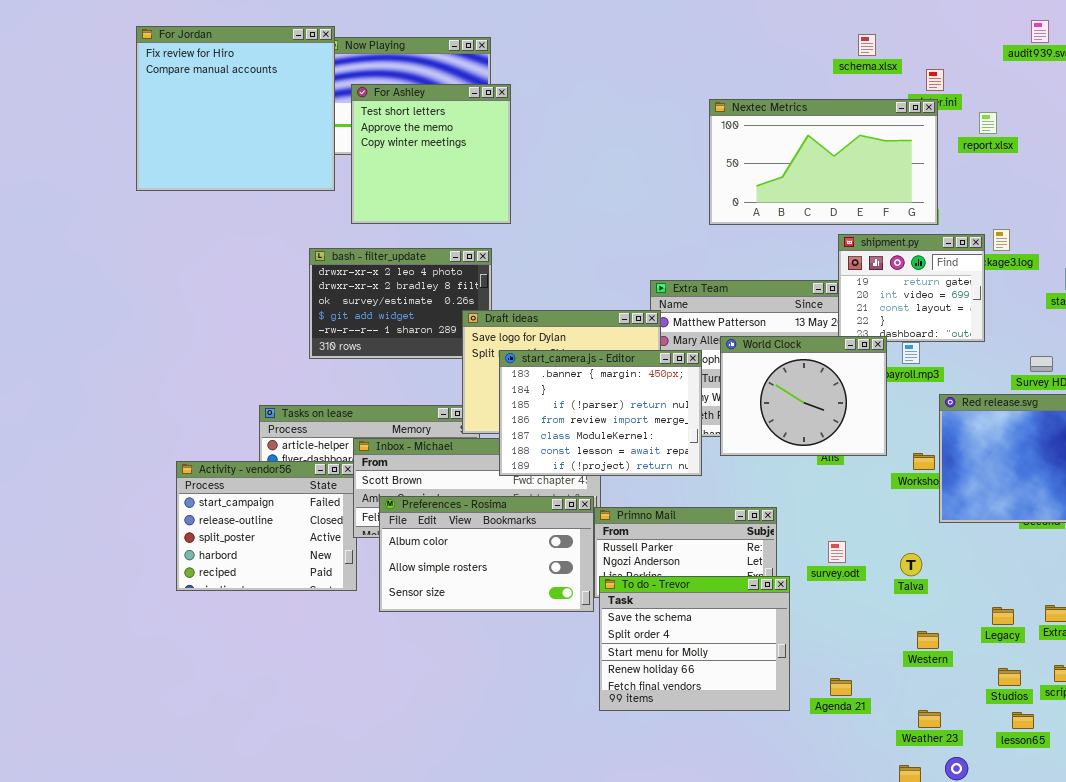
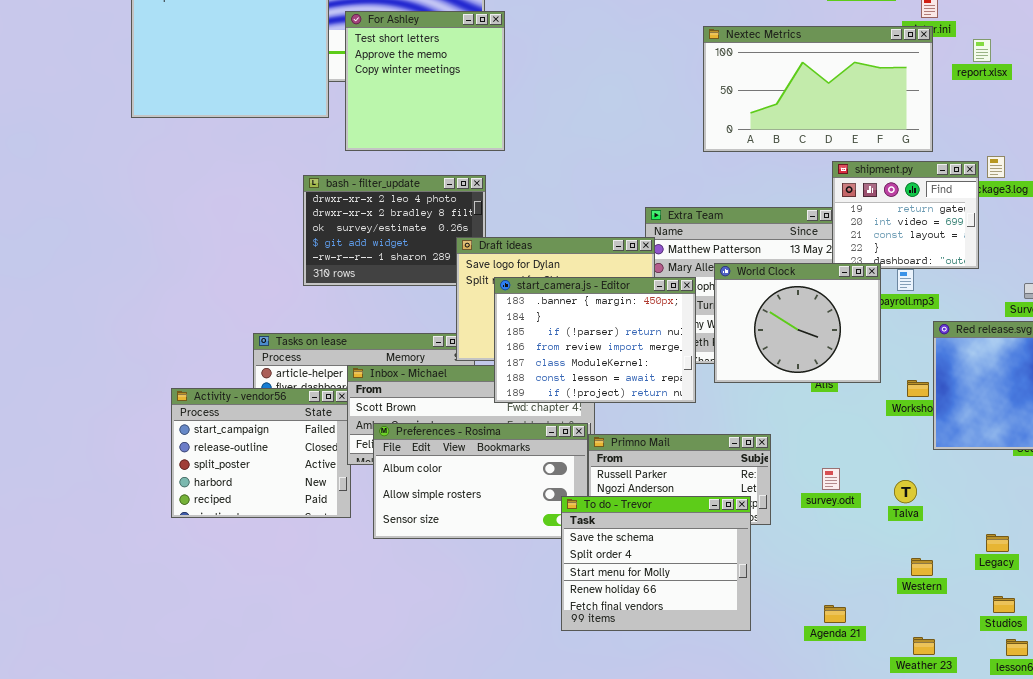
To do - Trevor: [599,576,790,711] -> [561,496,751,631], moved

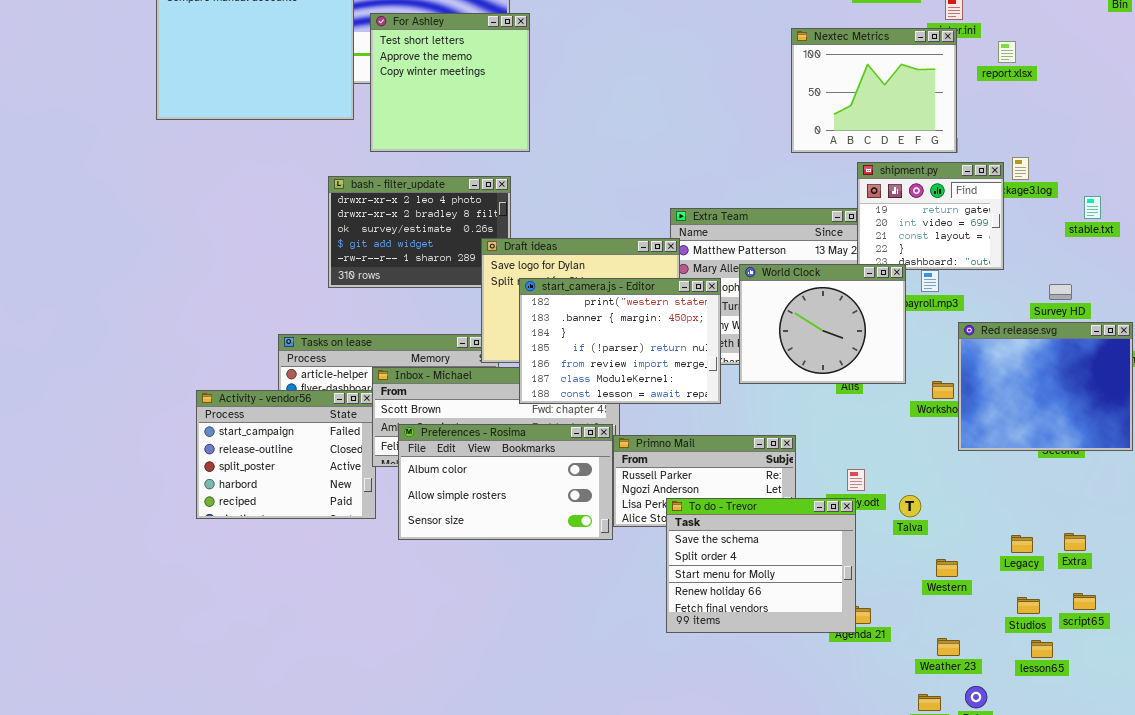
Nextec Metrics: [703,26,933,152] -> [791,28,957,153], resized
start_camera.js - Editor: [494,277,696,403] -> [519,278,721,404], scrolled up 1 row
Talva: [894,480,917,503] -> [899,495,921,517], moved
To do - Trevor: [561,496,751,631] -> [666,498,856,633], moved

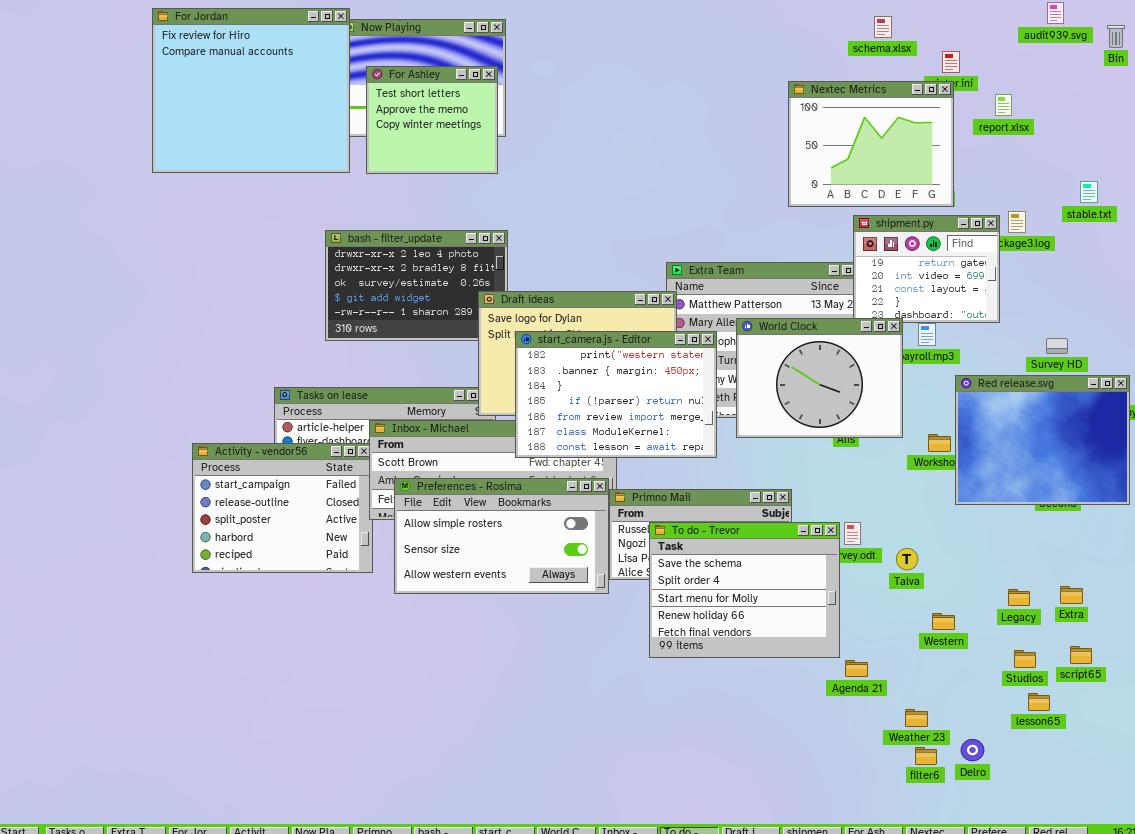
For Ashley: [370,13,530,152] -> [366,66,498,174], resized
stable.txt: [1084,196,1101,219] -> [1080,181,1098,203], moved
Preferences - Rosima: [398,424,613,540] -> [394,478,609,594], scrolled down 1 row
To do - Trevor: [666,498,856,633] -> [649,522,840,658], moved
Weather 23: [937,638,960,656] -> [905,709,928,727], moved

